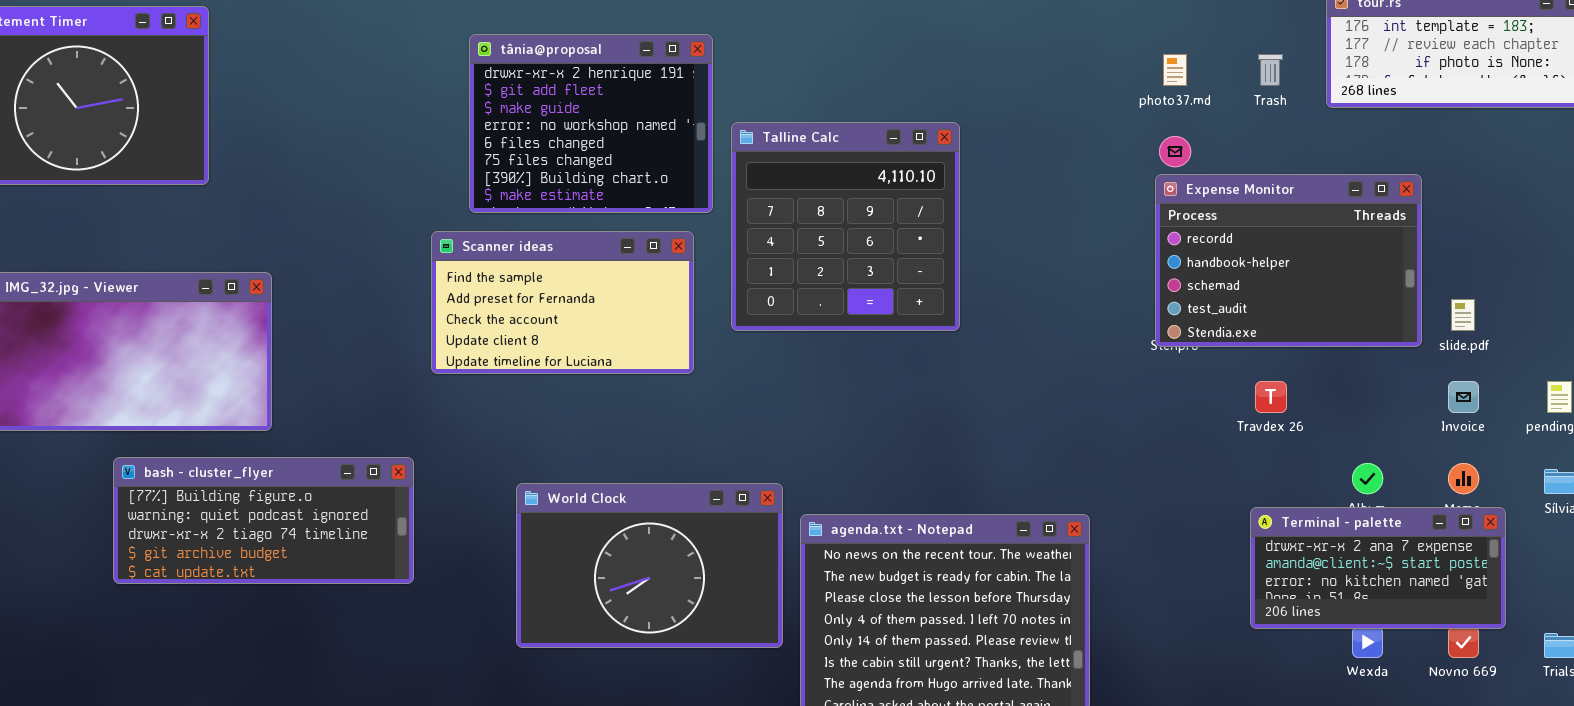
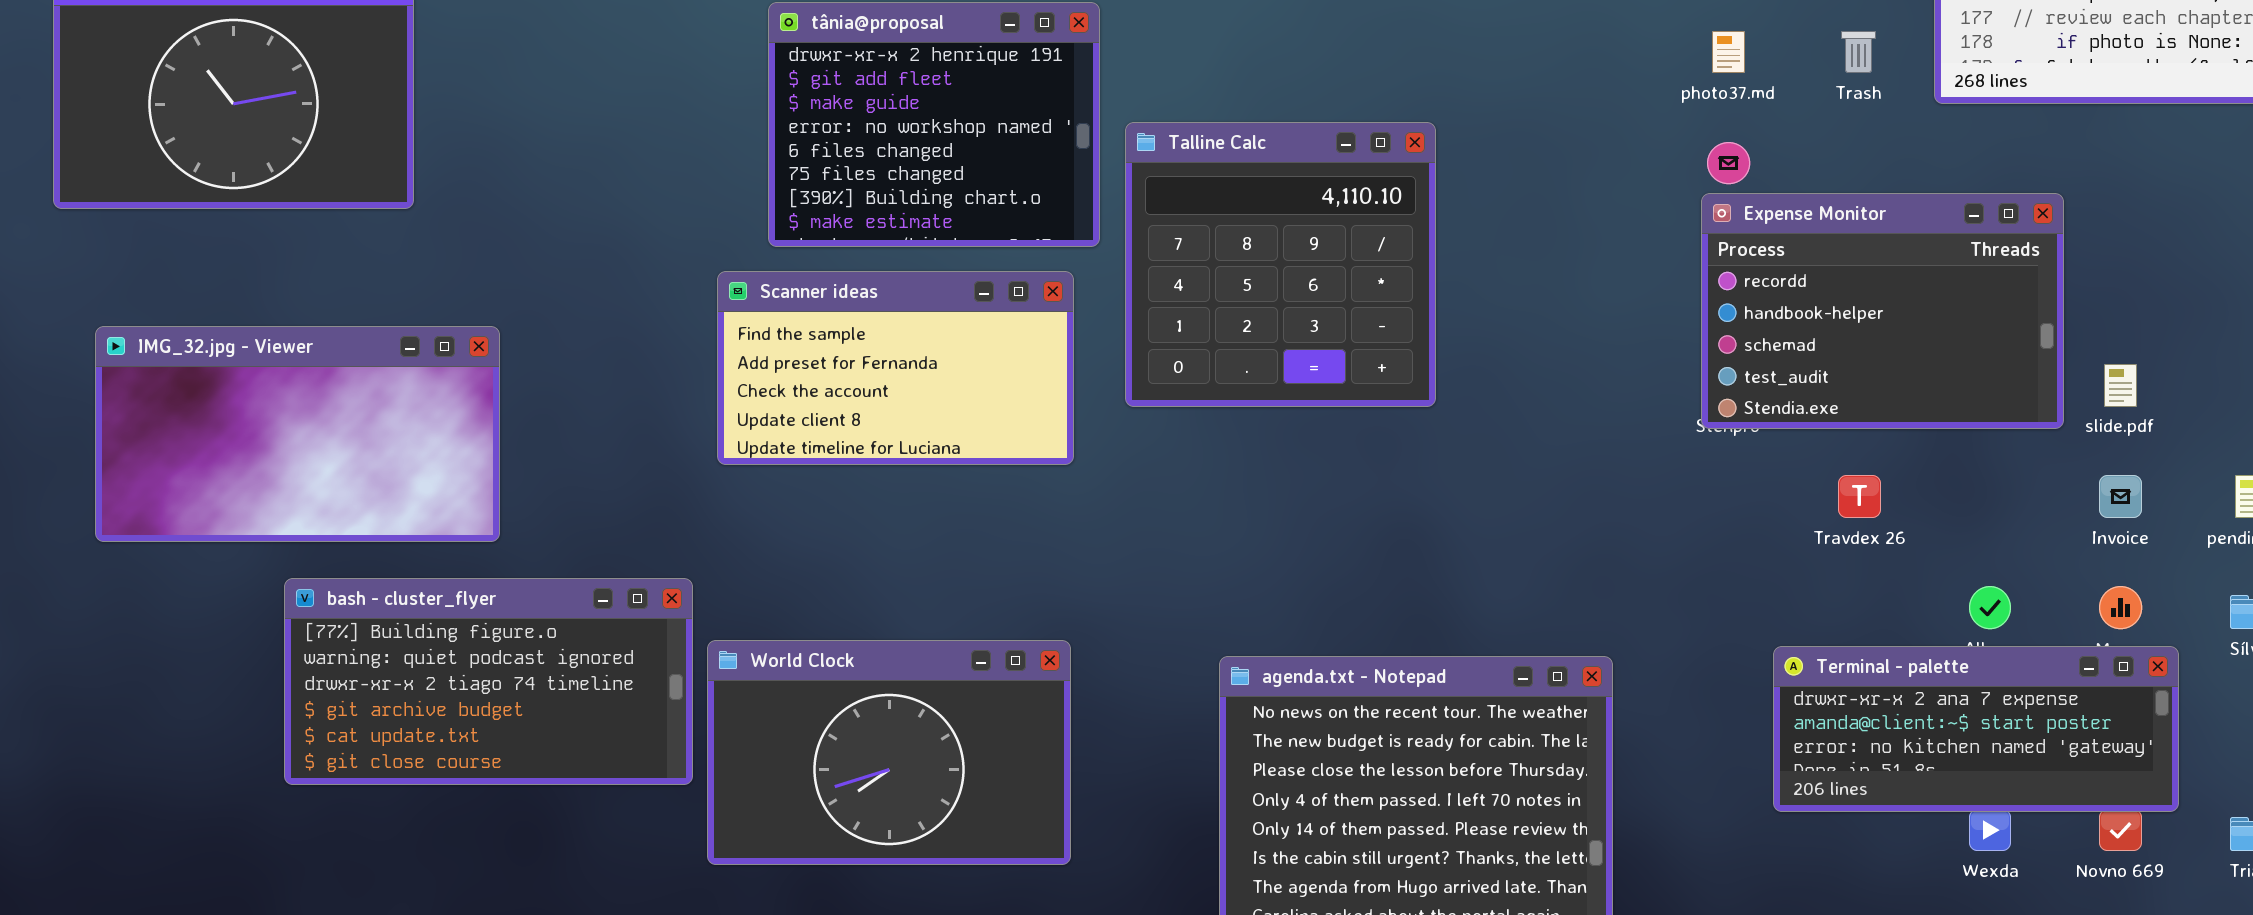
bash - cluster_flyer: [113,457,414,584] -> [284,578,693,785], resized
World Clock: [516,483,783,648] -> [707,640,1071,865], moved
Terminal - palette: [1250,507,1506,629] -> [1773,646,2179,812], resized

